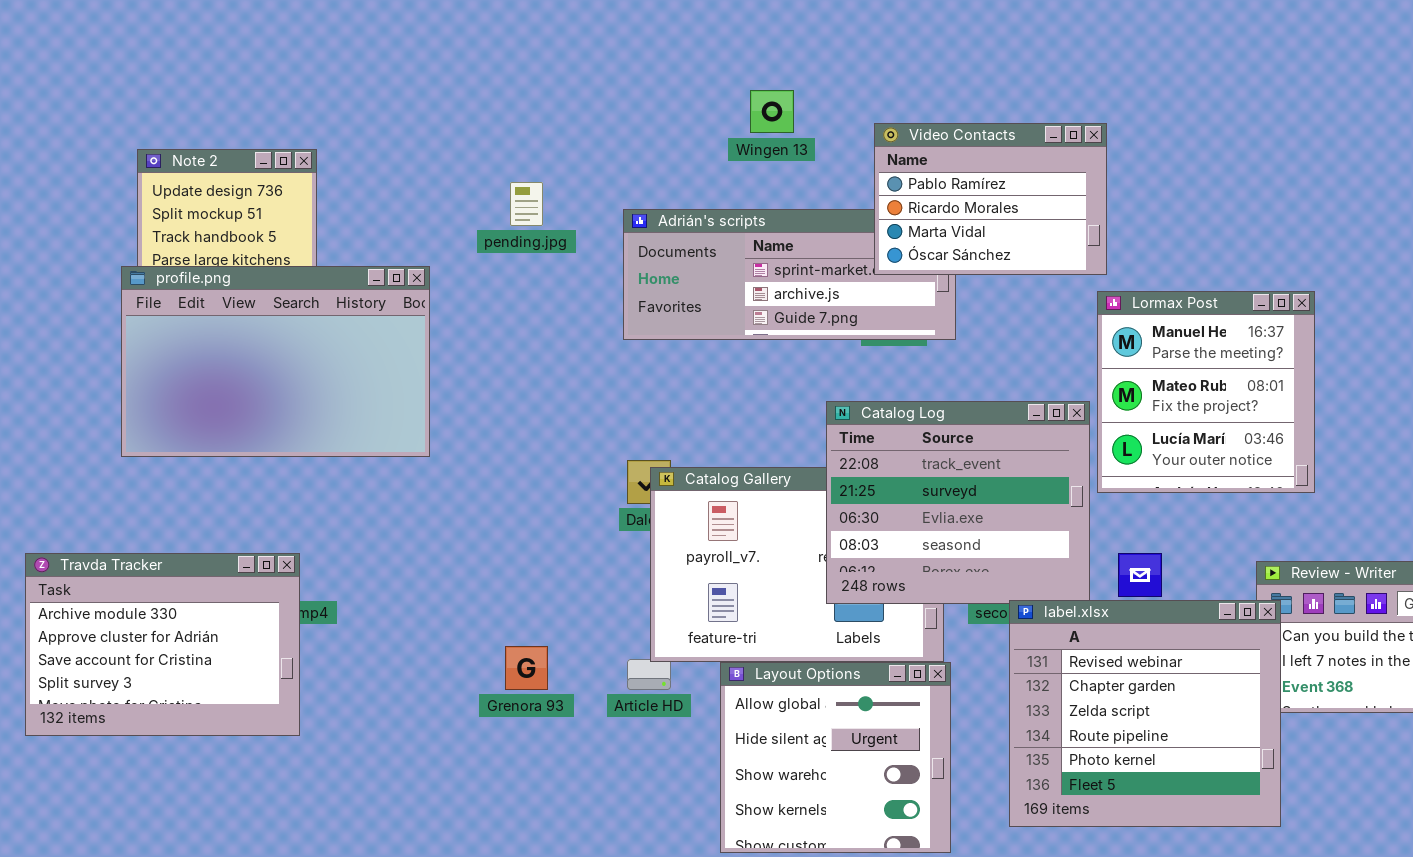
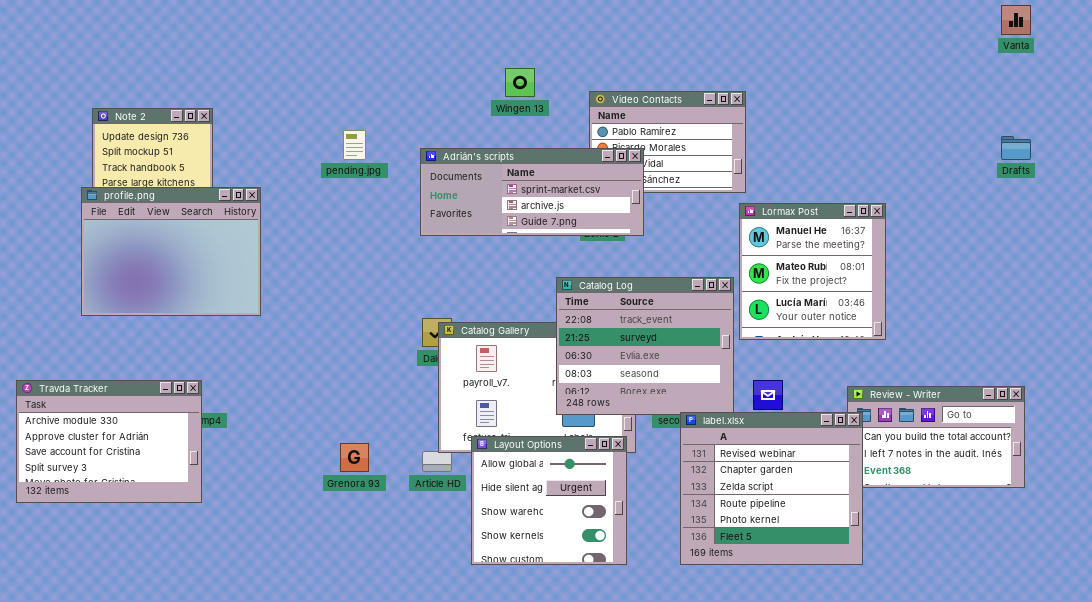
Adrián's scripts: [623,209,956,340] -> [420,148,644,236], raised
profile.png: [121,266,430,457] -> [81,187,261,316], resized
Layout Options: [720,662,951,853] -> [471,436,627,565], moved

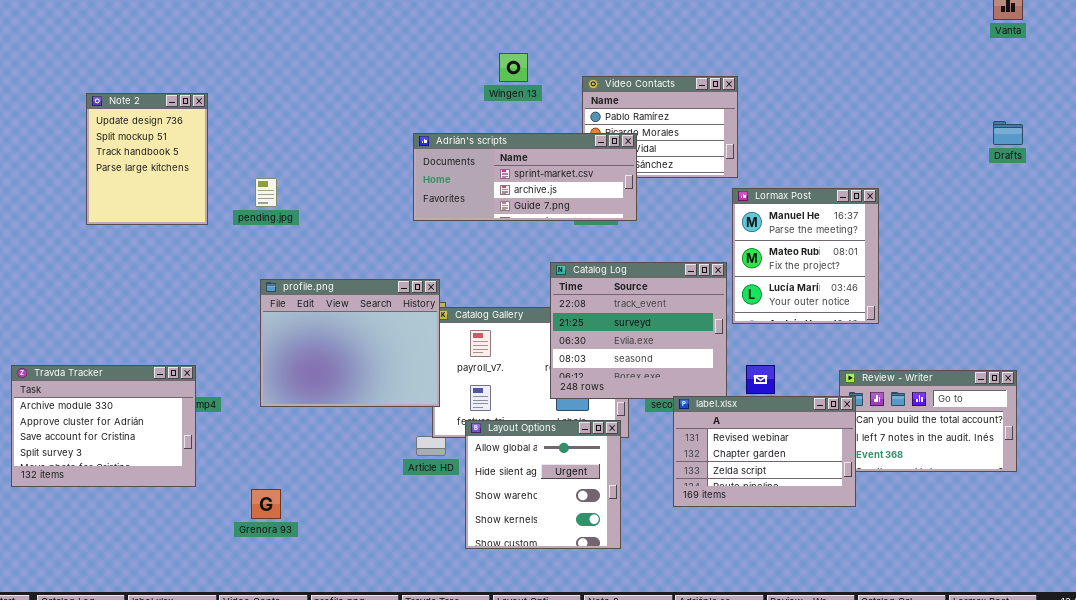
pending.jpg: [343,130,366,160] -> [255,178,277,207], moved
profile.png: [81,187,261,316] -> [260,279,440,407], moved
label.xlsx: [680,412,863,565] -> [673,396,856,507], resized
Grenora 93: [340,443,369,472] -> [251,489,281,519], moved

